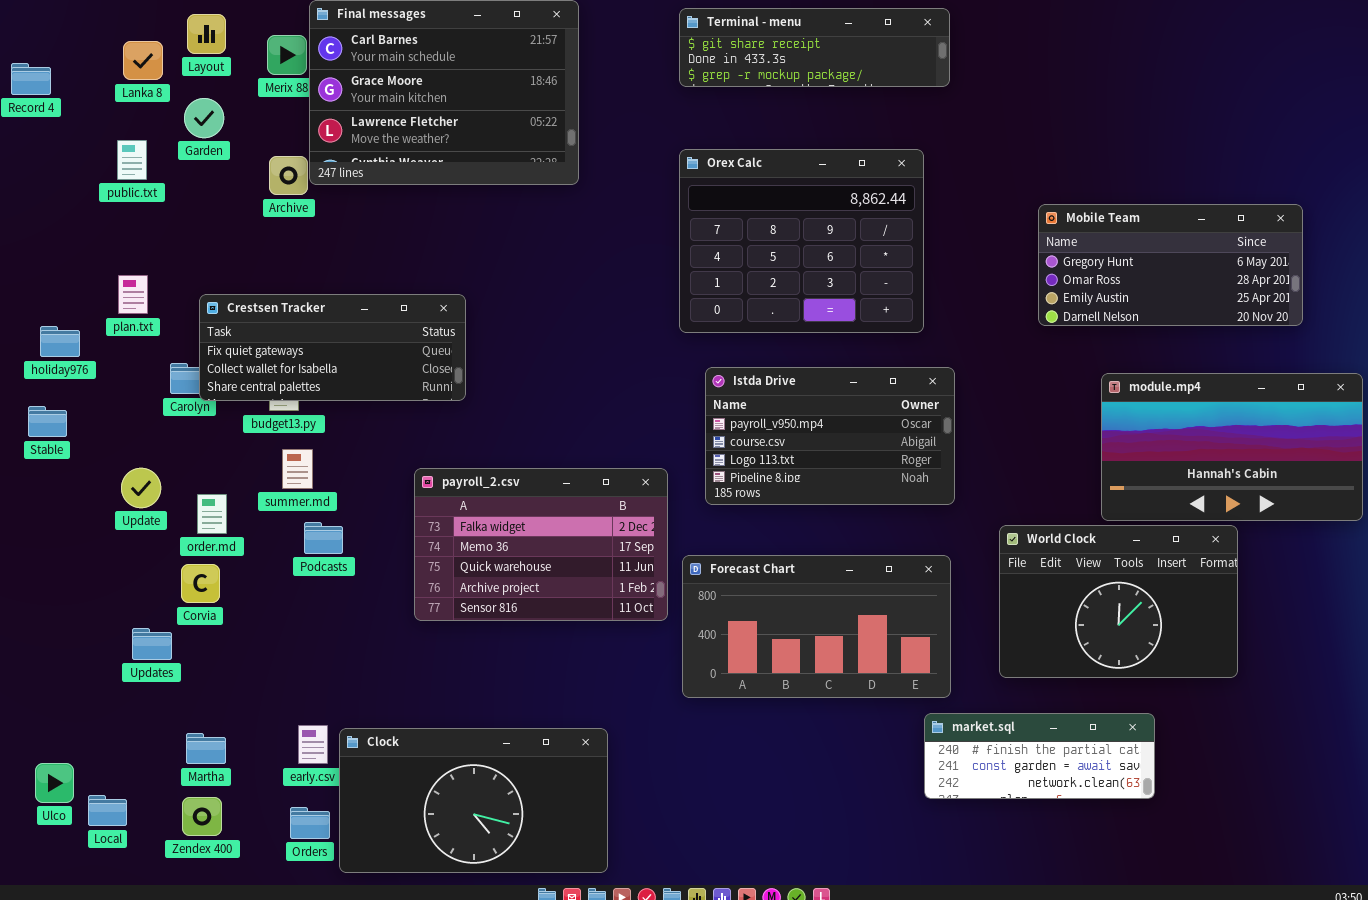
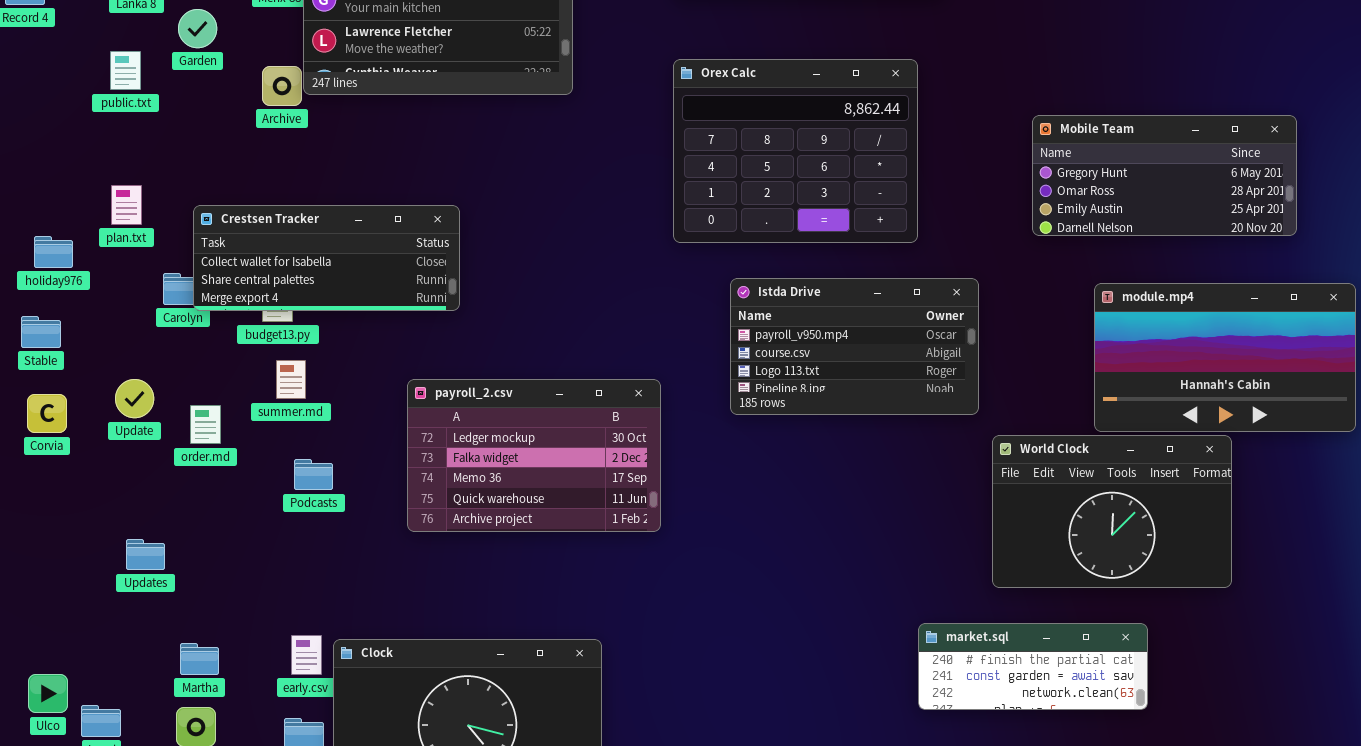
Crestsen Tracker: [199,294,466,401] -> [193,205,460,311], scrolled down 1 row
Istda Drive: [705,367,955,505] -> [730,278,979,415], moved
payroll_2.csv: [414,468,668,621] -> [407,379,661,532], scrolled up 1 row
Podcasts: [304,522,343,554] -> [294,459,333,490], moved
Forecast Chart: [682,555,951,698] -> none, closed
Corvia: [181,564,220,603] -> [27,394,67,433], moved

